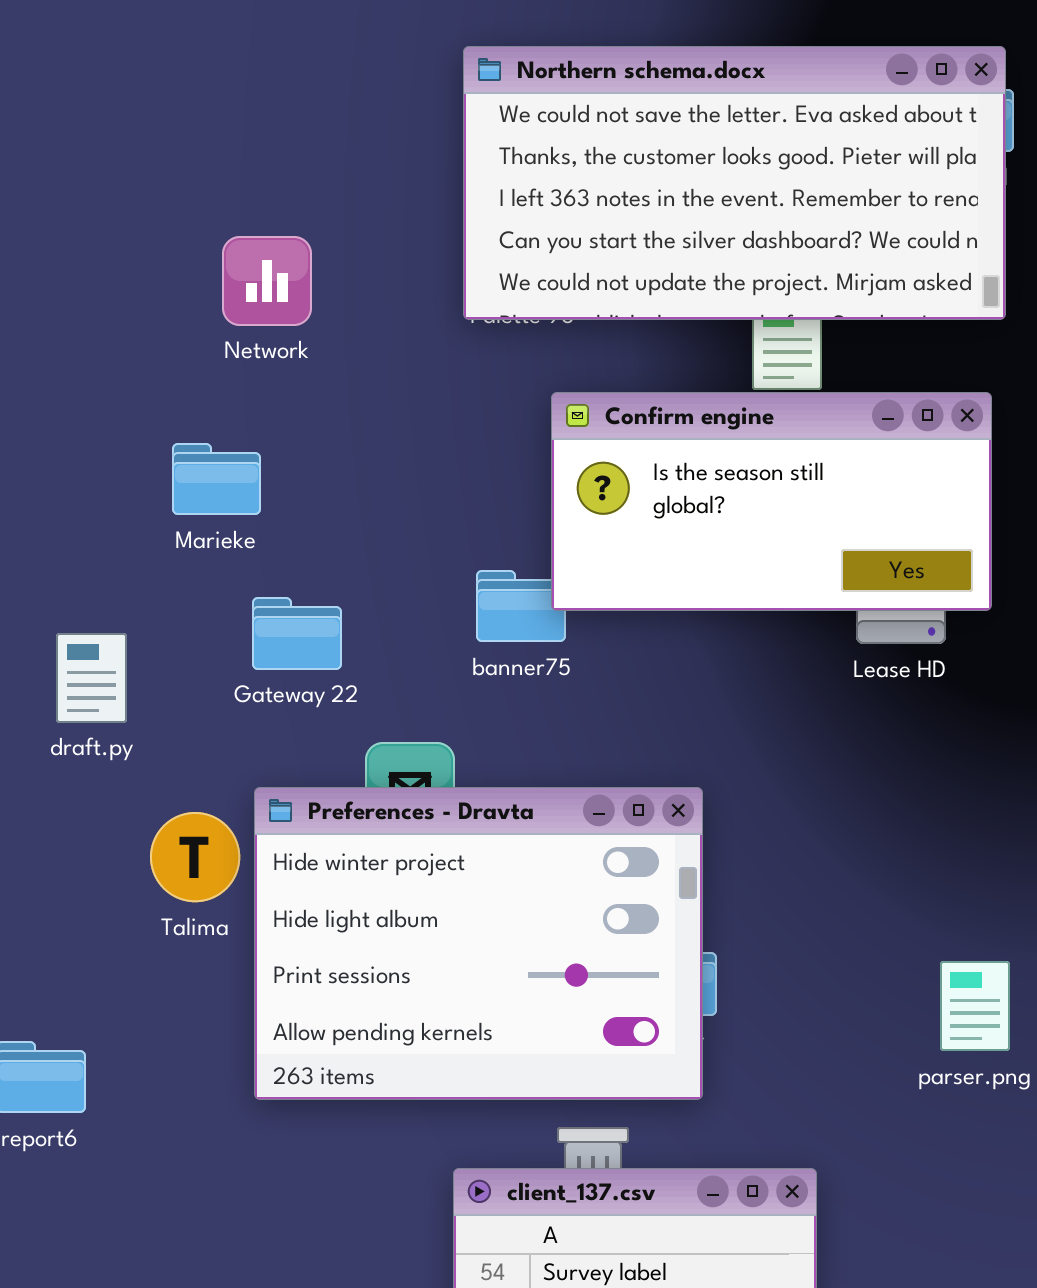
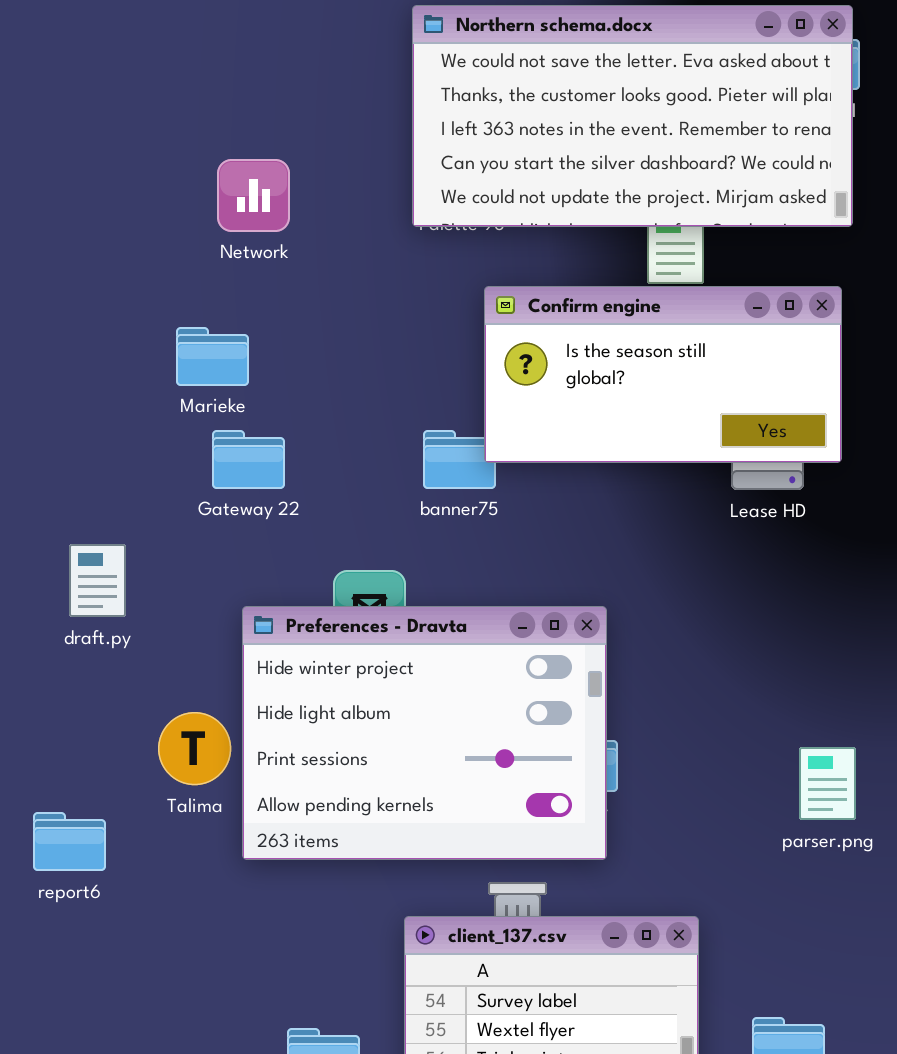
Gateway 22: [252,597,342,670] -> [212,430,285,489], moved
draft.py: [56,633,127,723] -> [69,544,126,617], moved
Talima: [150,812,240,902] -> [158,712,231,785], moved

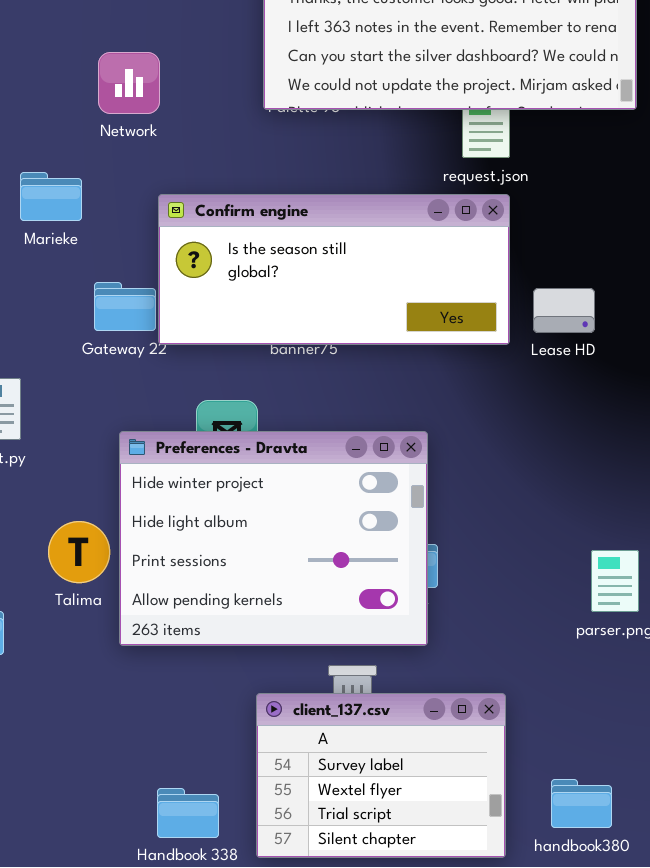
Confirm engine: [484,286,842,463] -> [158,194,510,345], moved, resized
Marieke: [176,327,249,386] -> [20,172,82,221], moved

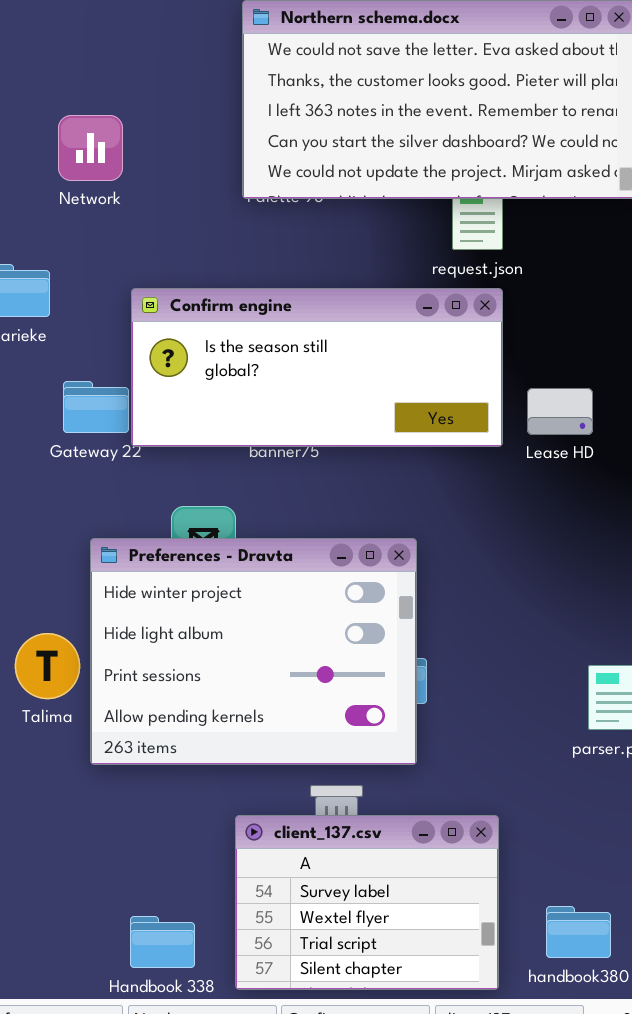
Network: [98,52,160,114] -> [58,115,123,181], moved

